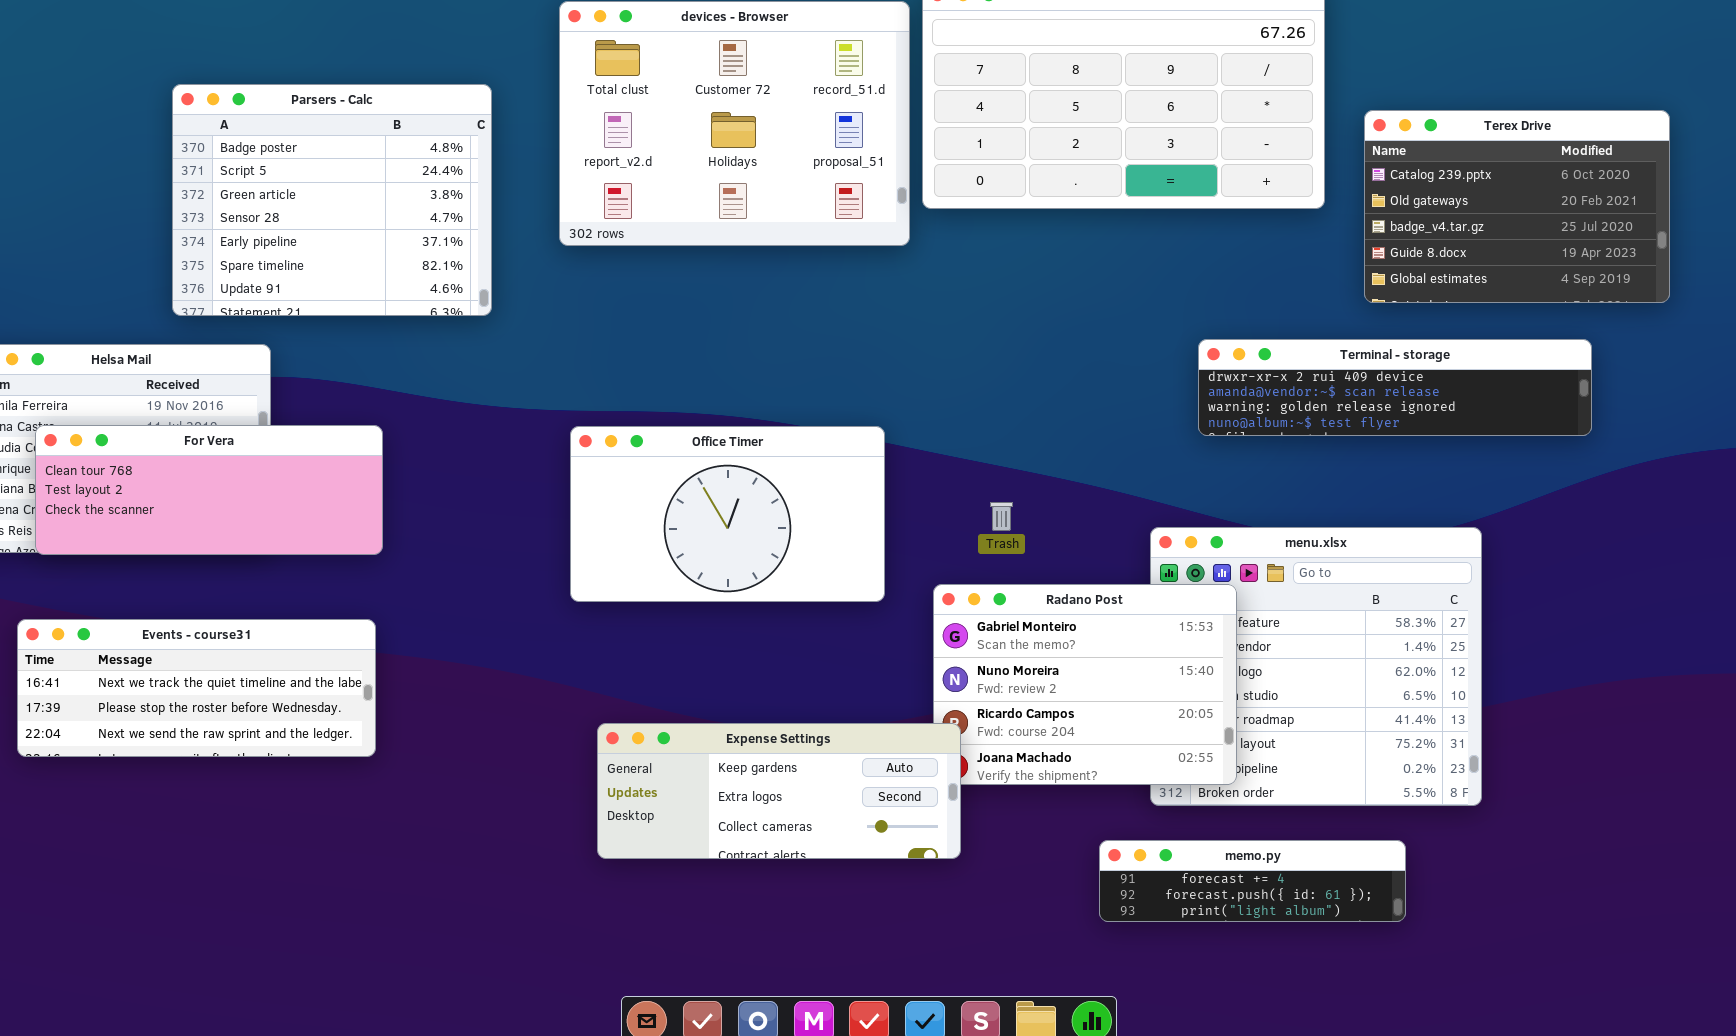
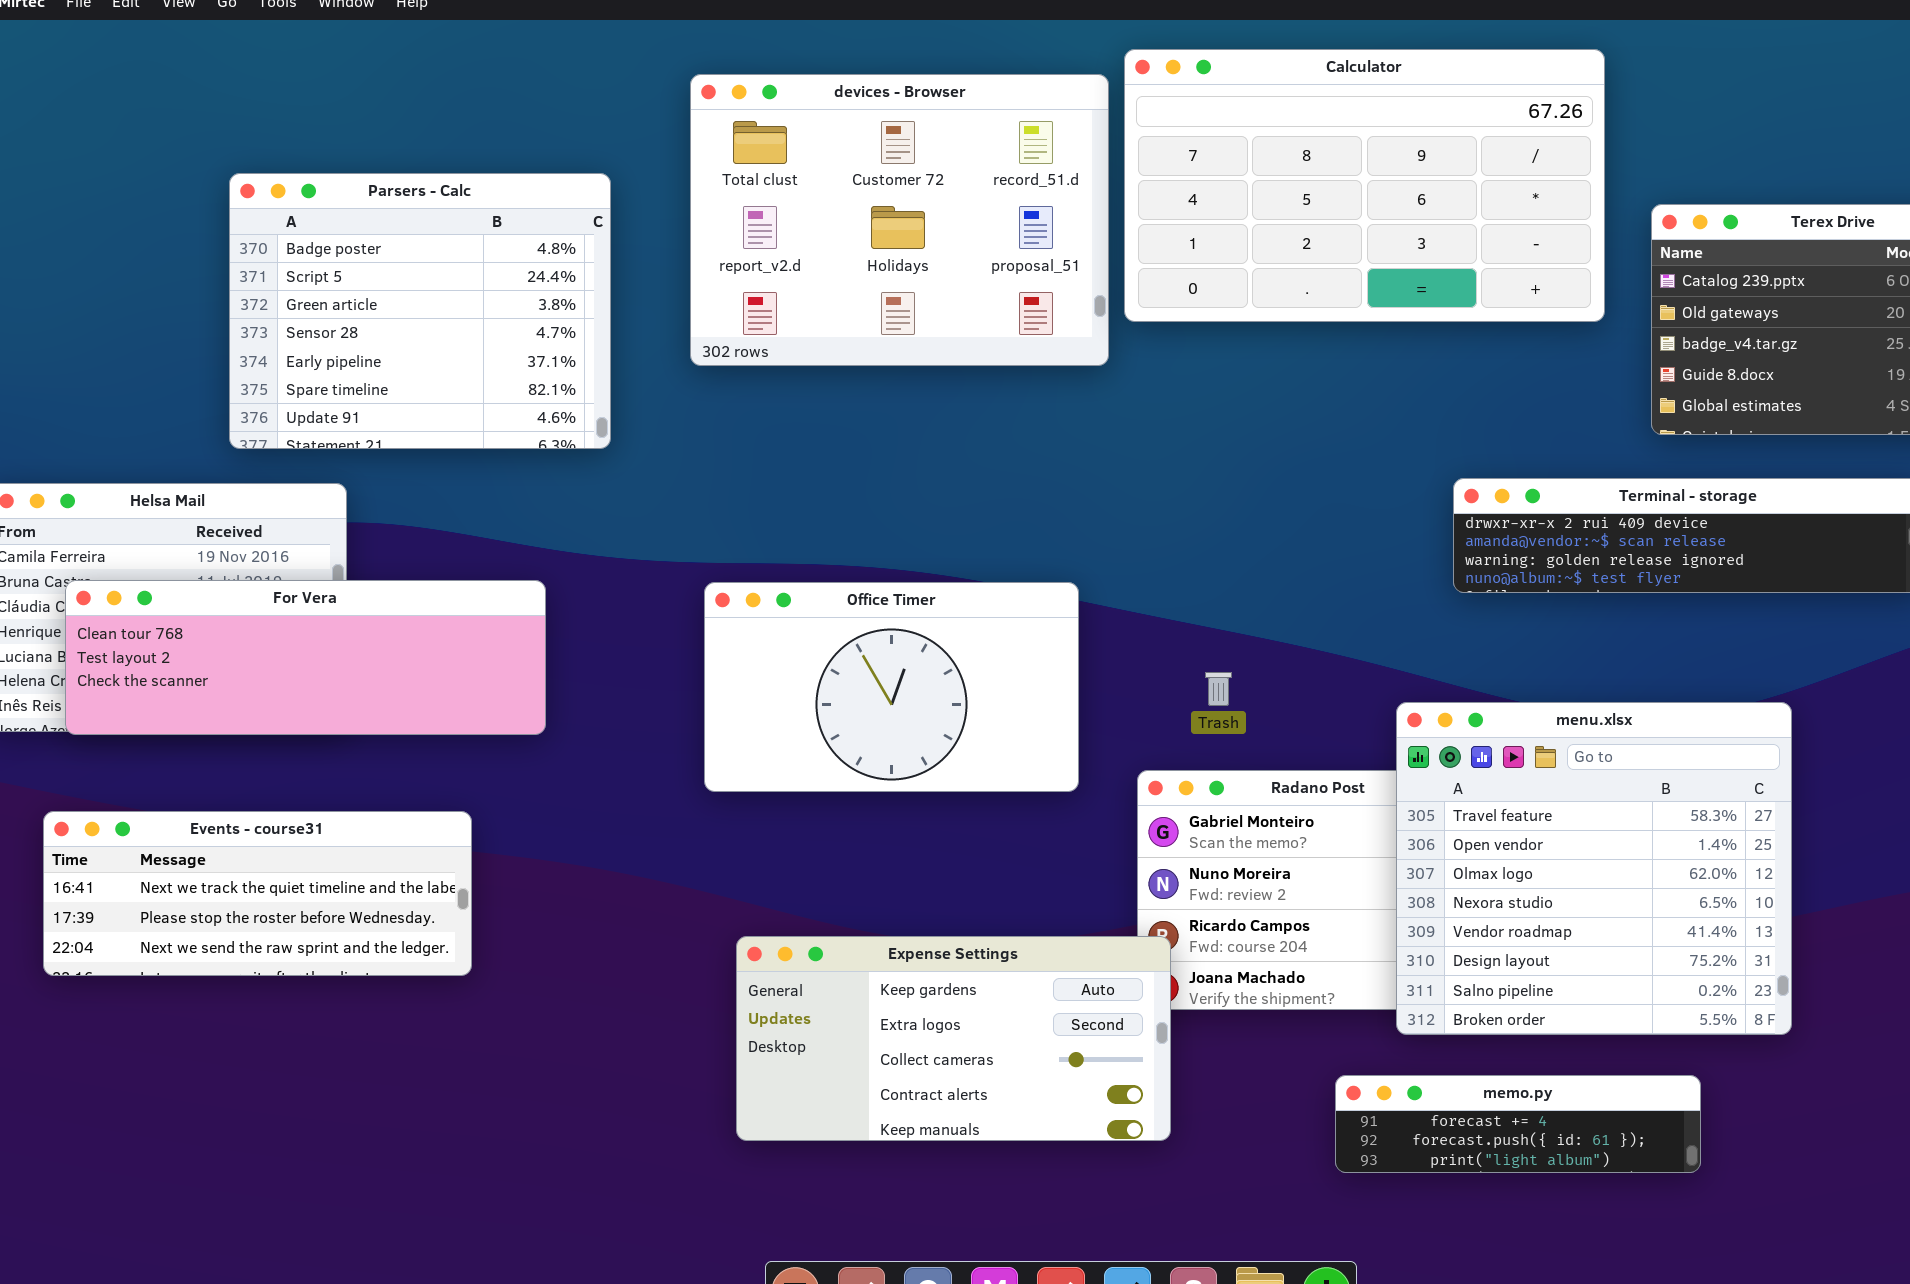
For Vera: [35,425,383,555] -> [65,580,546,735], resized
menu.xlsx: [1150,527,1482,806] -> [1396,702,1792,1035], raised
Expense Settings: [597,723,961,859] -> [736,936,1171,1141], resized

